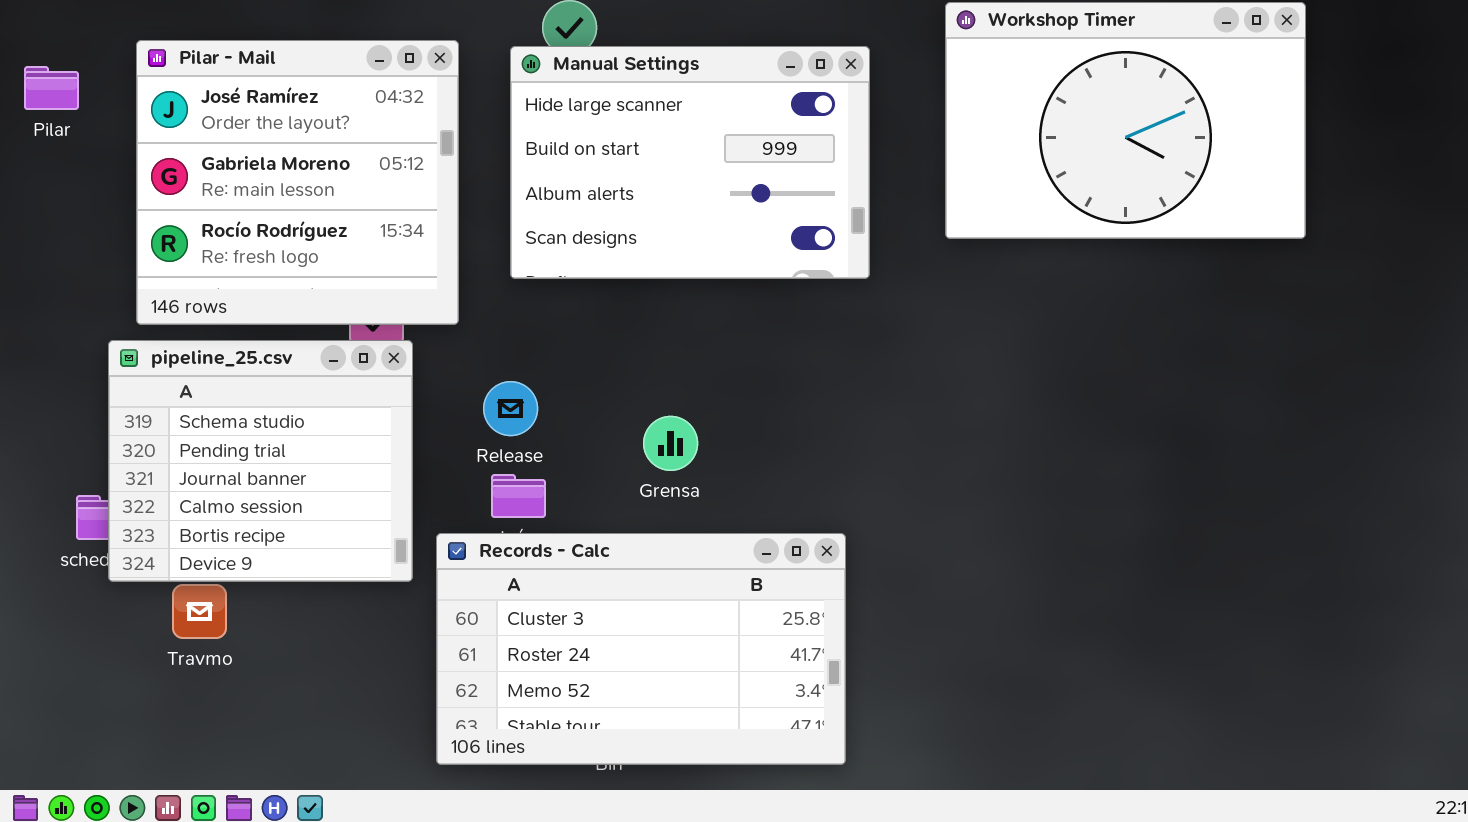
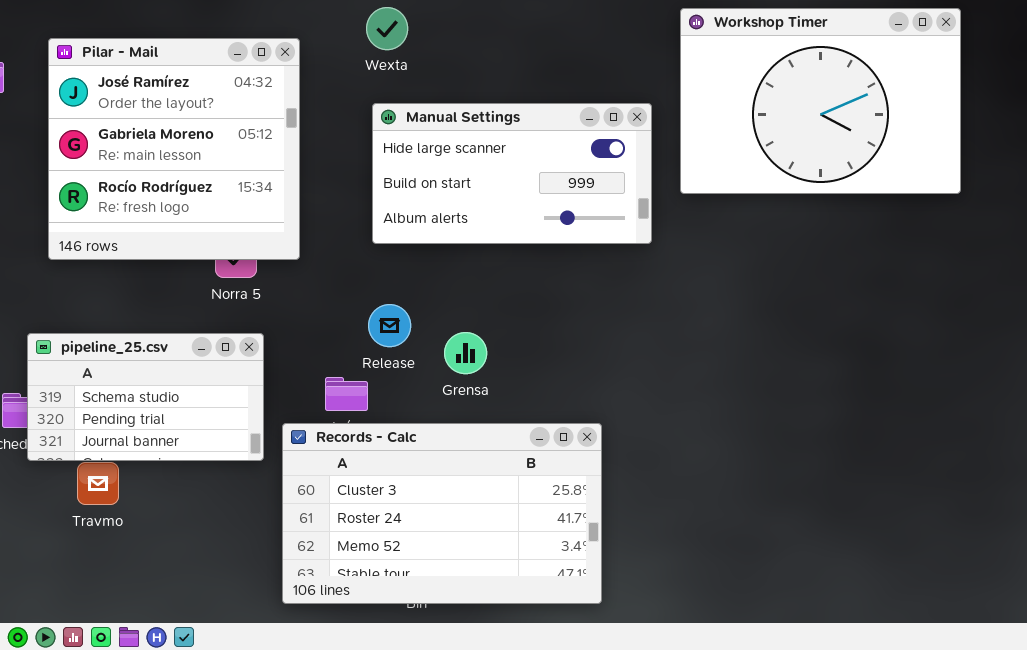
Manual Settings: [510,46,870,279] -> [372,103,652,244], moved, resized
pipeline_25.csv: [108,340,413,582] -> [27,333,264,461], resized
Release: [483,381,538,436] -> [368,304,411,347], moved

